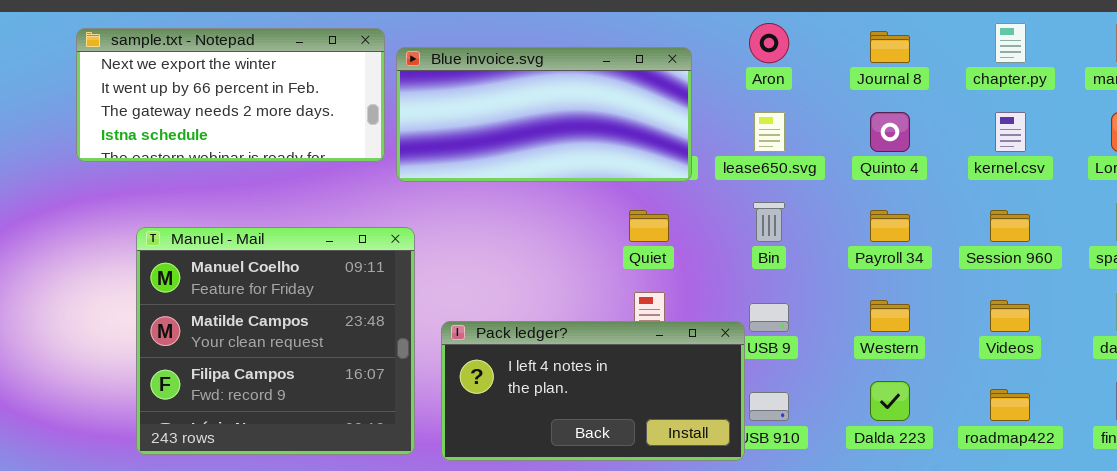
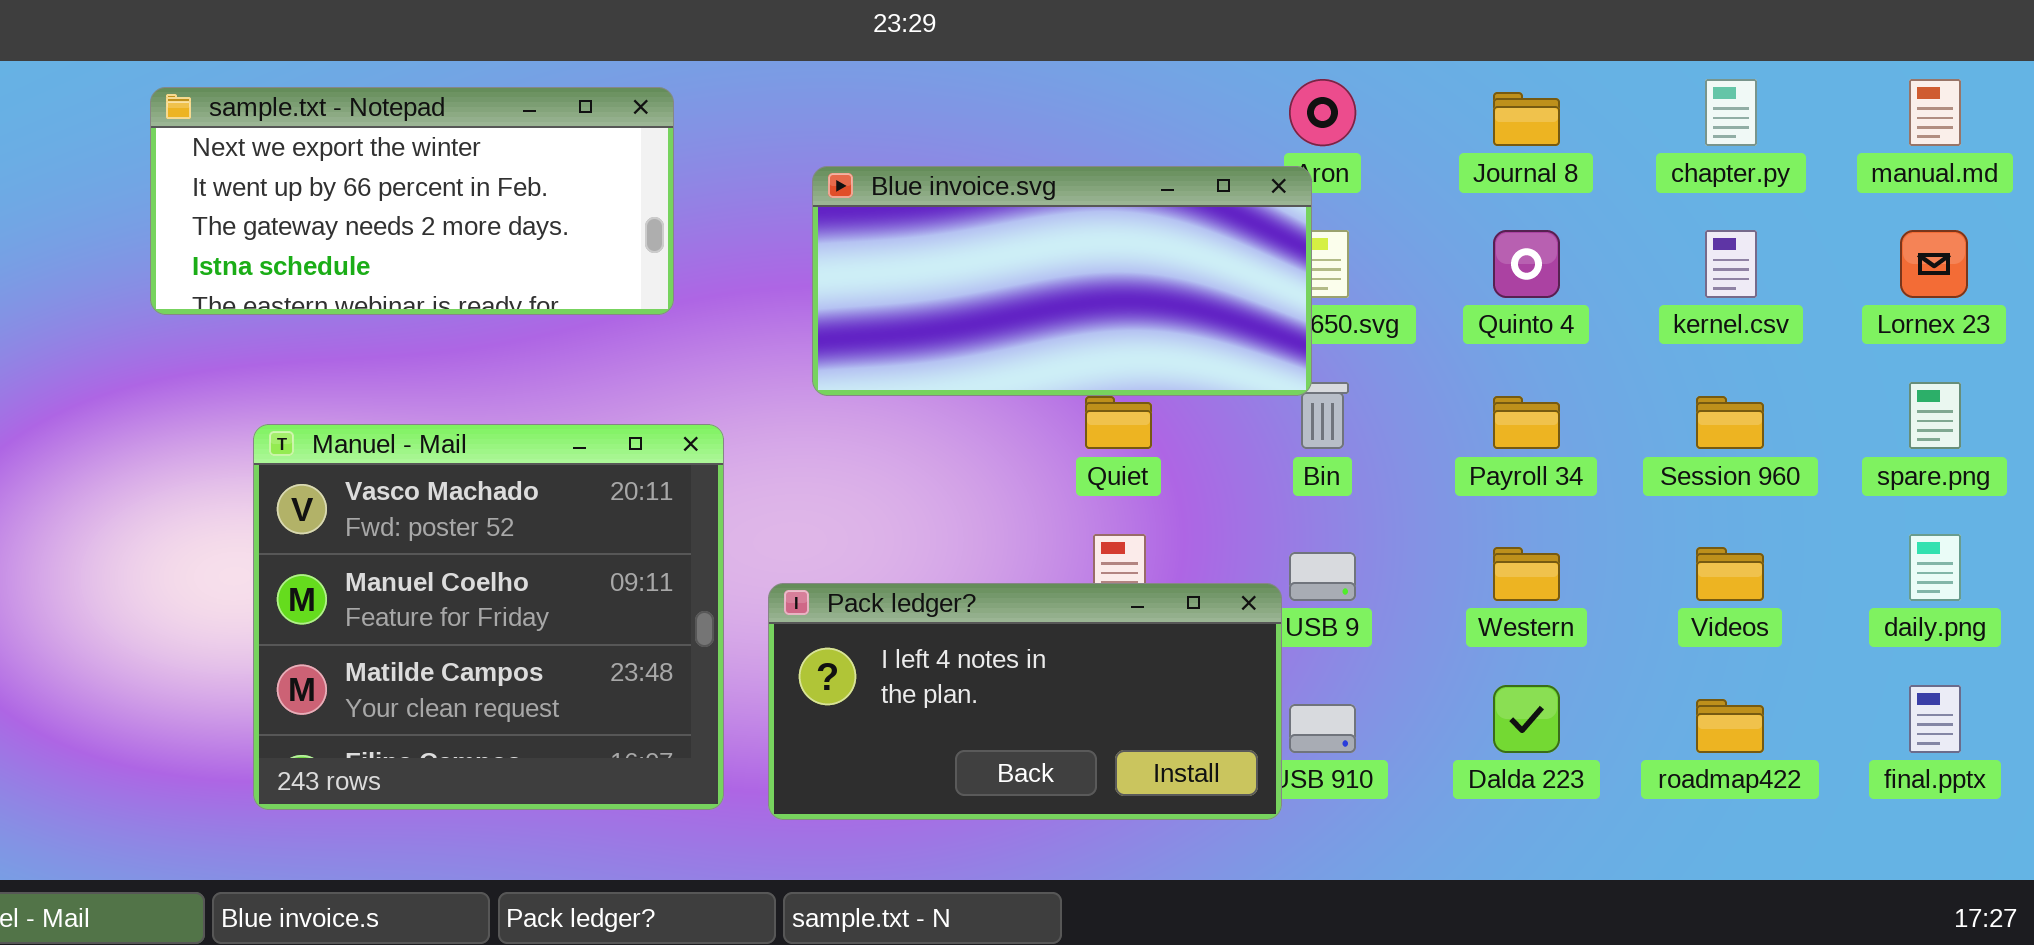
Blue invoice.svg: [396,47,692,182] -> [812,166,1312,396], moved
Manuel - Mail: [136,227,415,455] -> [253,424,724,810], scrolled up 1 row

